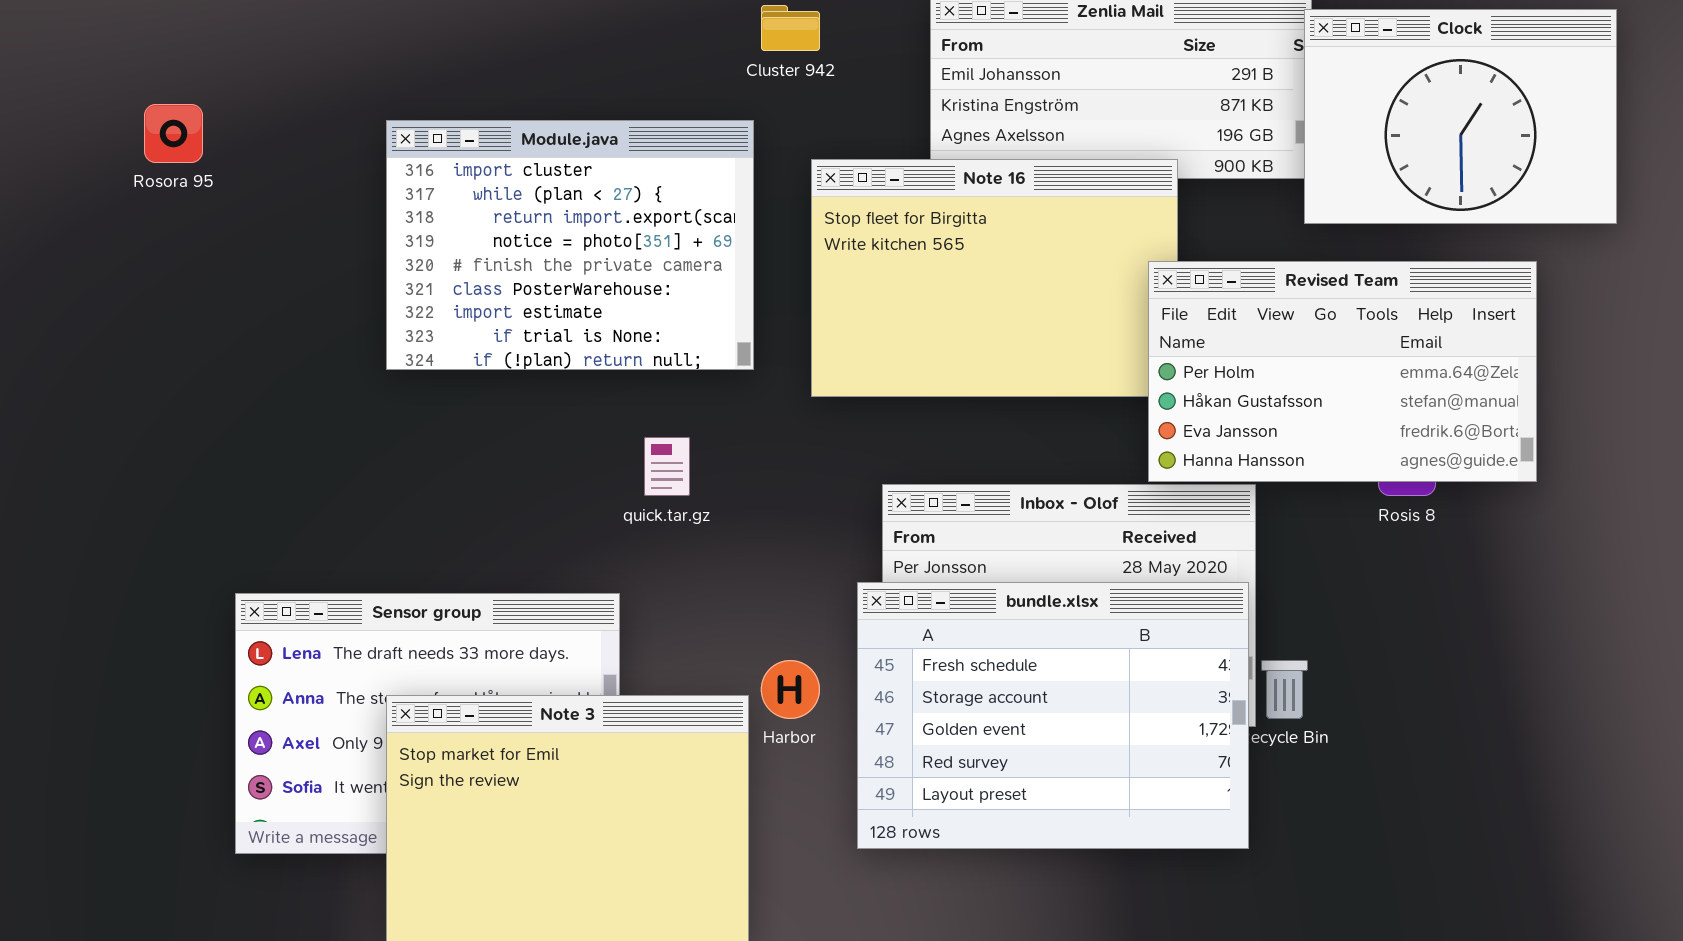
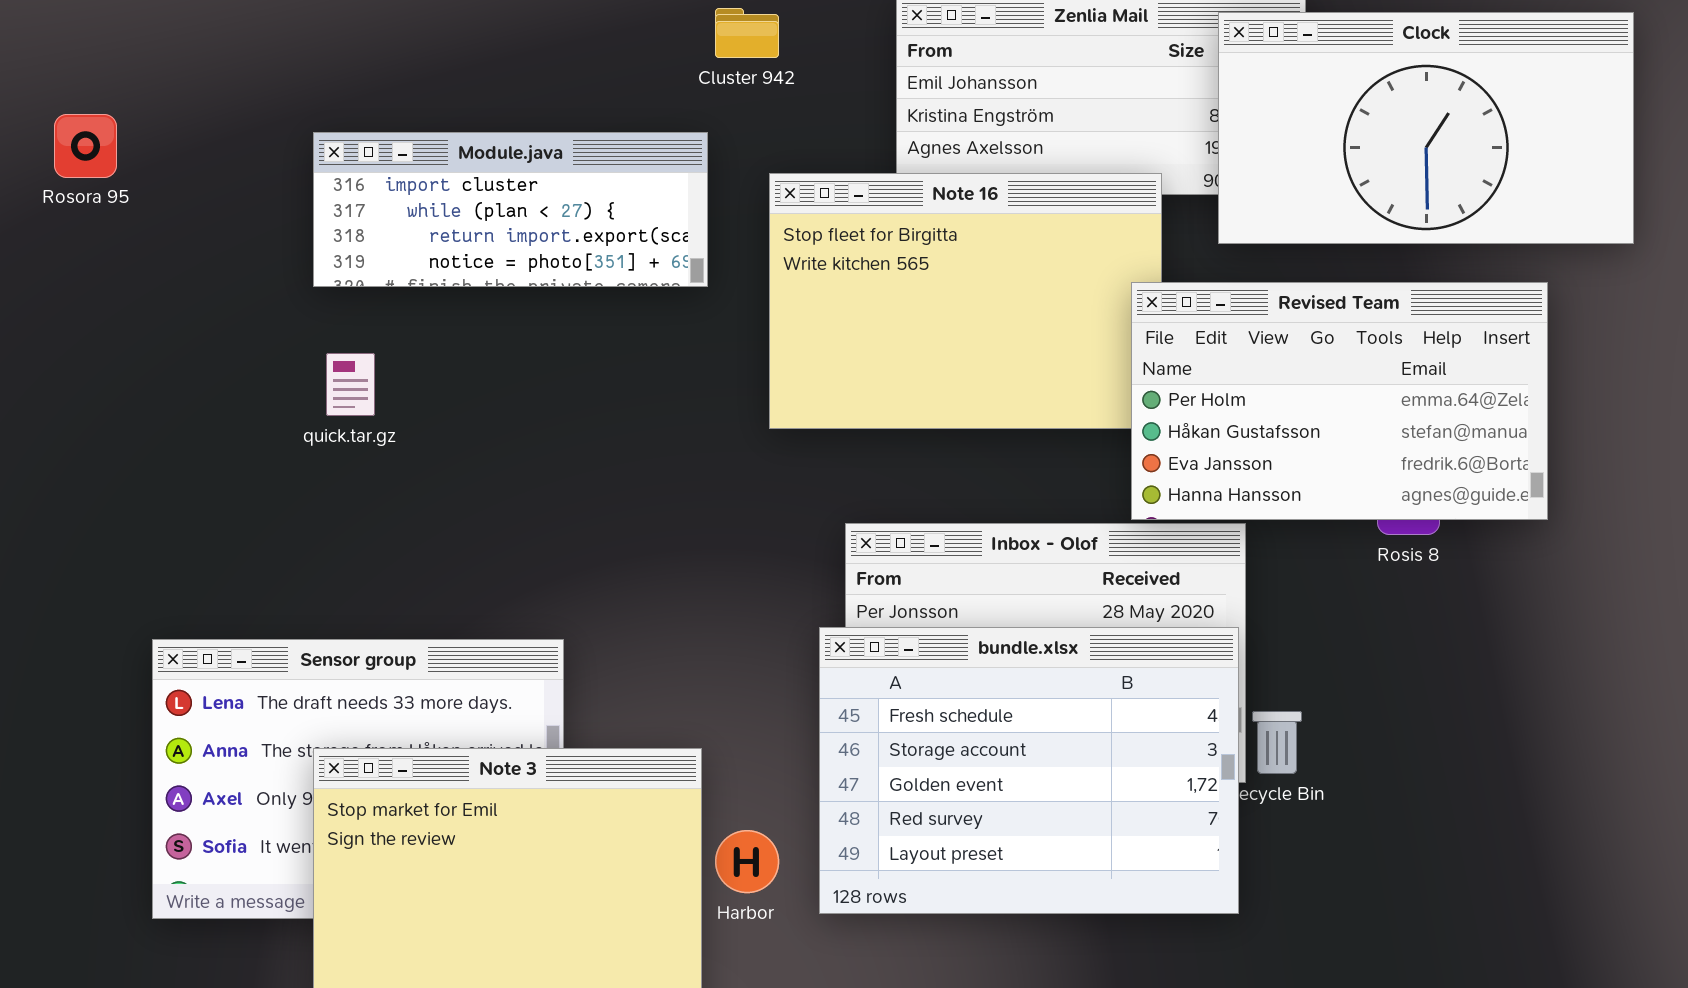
Clock: [1304,9,1617,224] -> [1218,12,1634,244], resized
Module.java: [386,120,754,370] -> [313,132,708,287], resized
quick.tar.gz: [644,437,690,496] -> [326,353,375,416], moved
Harbor: [761,660,820,719] -> [715,830,779,893], moved

